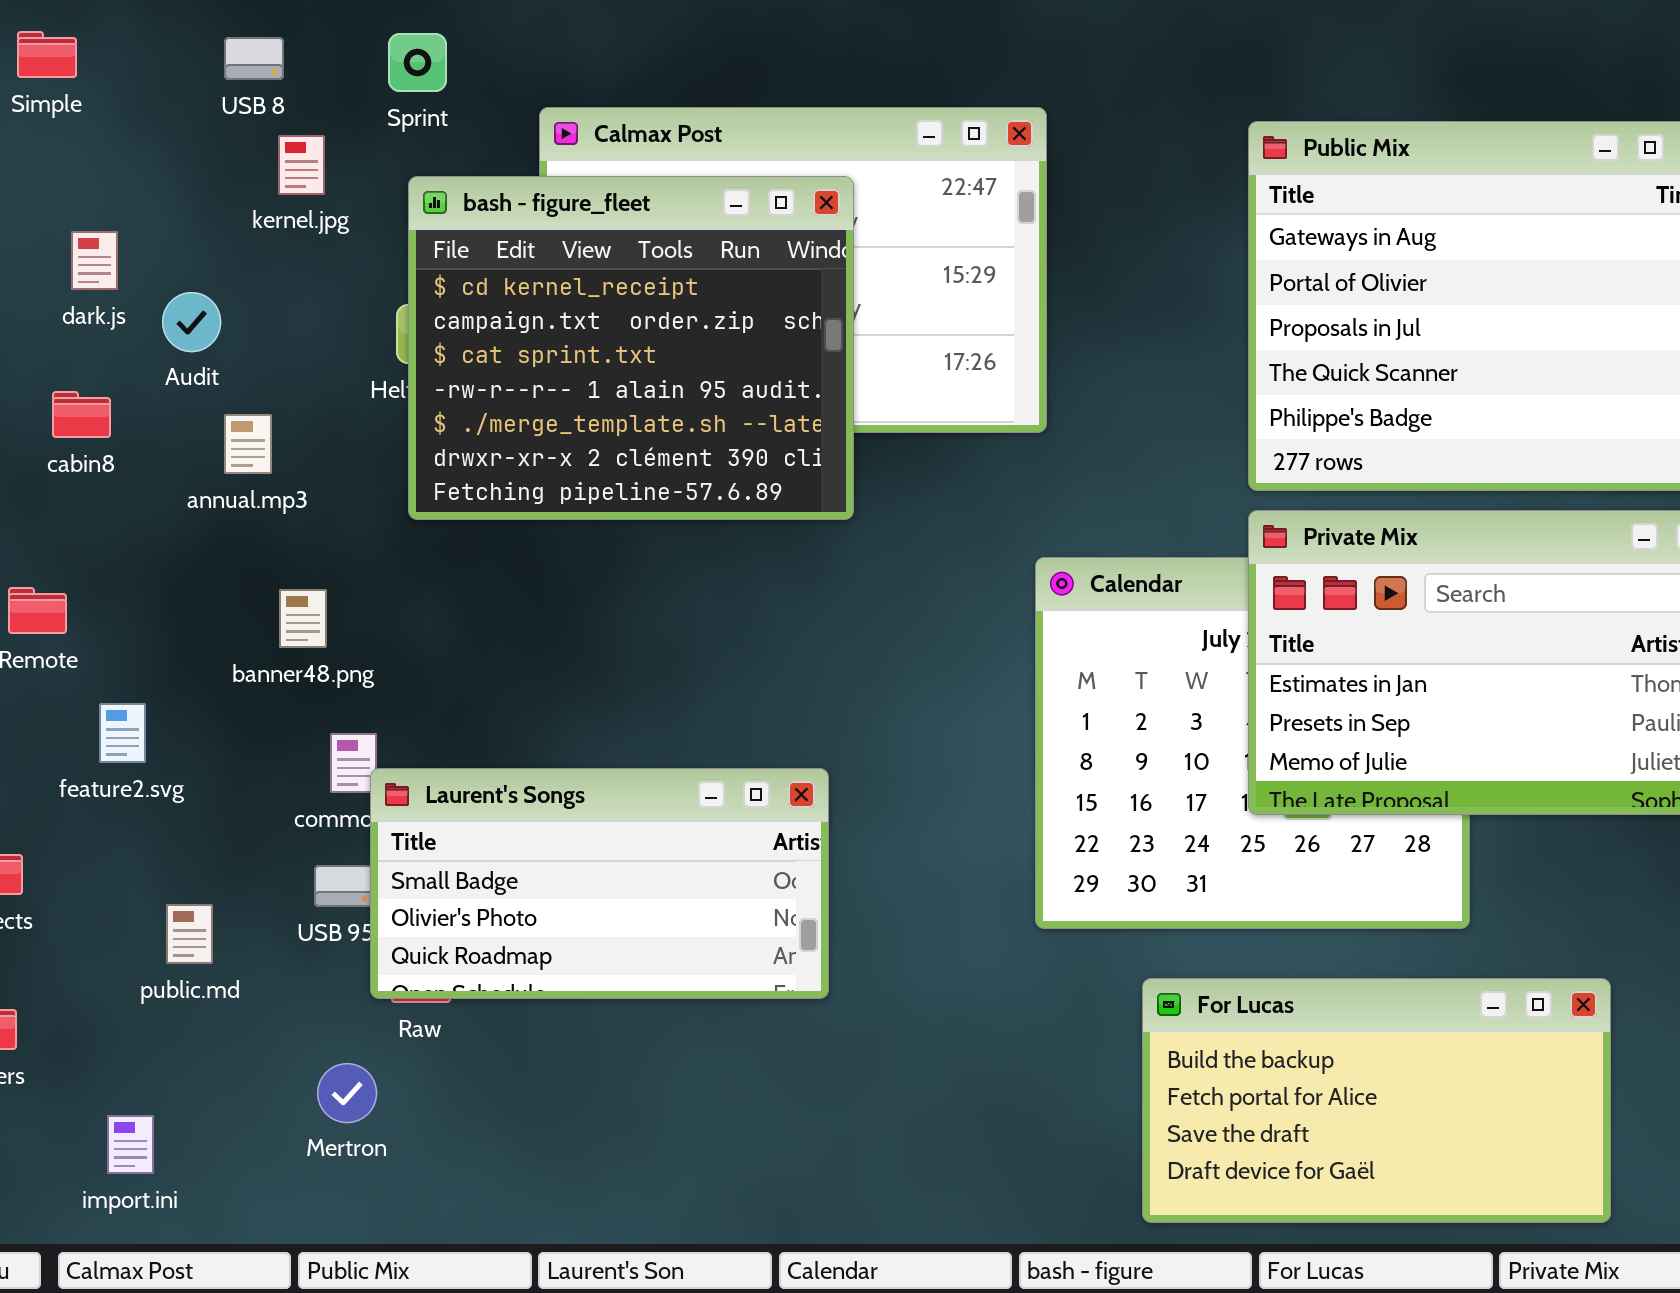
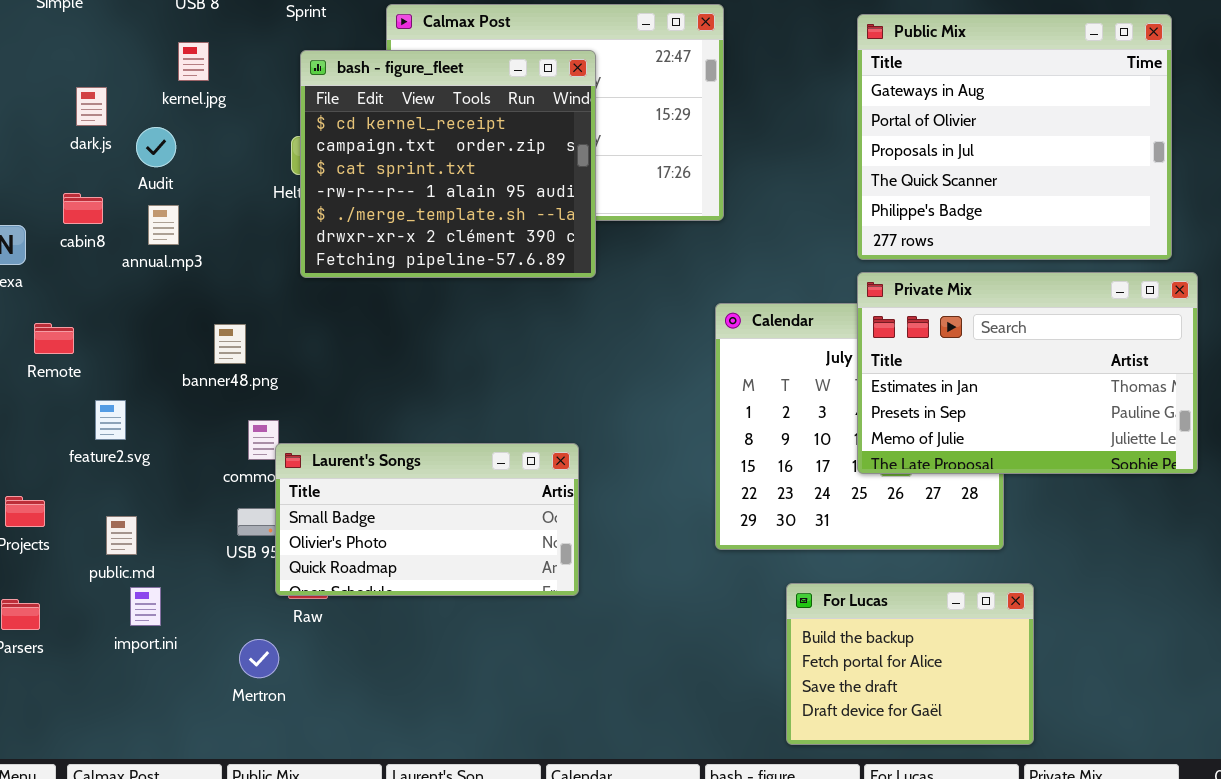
kernel.jpg: [278,135,325,195] -> [178,42,209,81], moved
annual.mp3: [224,414,272,474] -> [148,205,179,245], moved
public.md: [166,904,213,964] -> [106,516,137,555], moved
For Lucas: [1142,978,1611,1223] -> [786,583,1034,745], resized
import.ini: [107,1115,154,1174] -> [130,587,161,626], moved

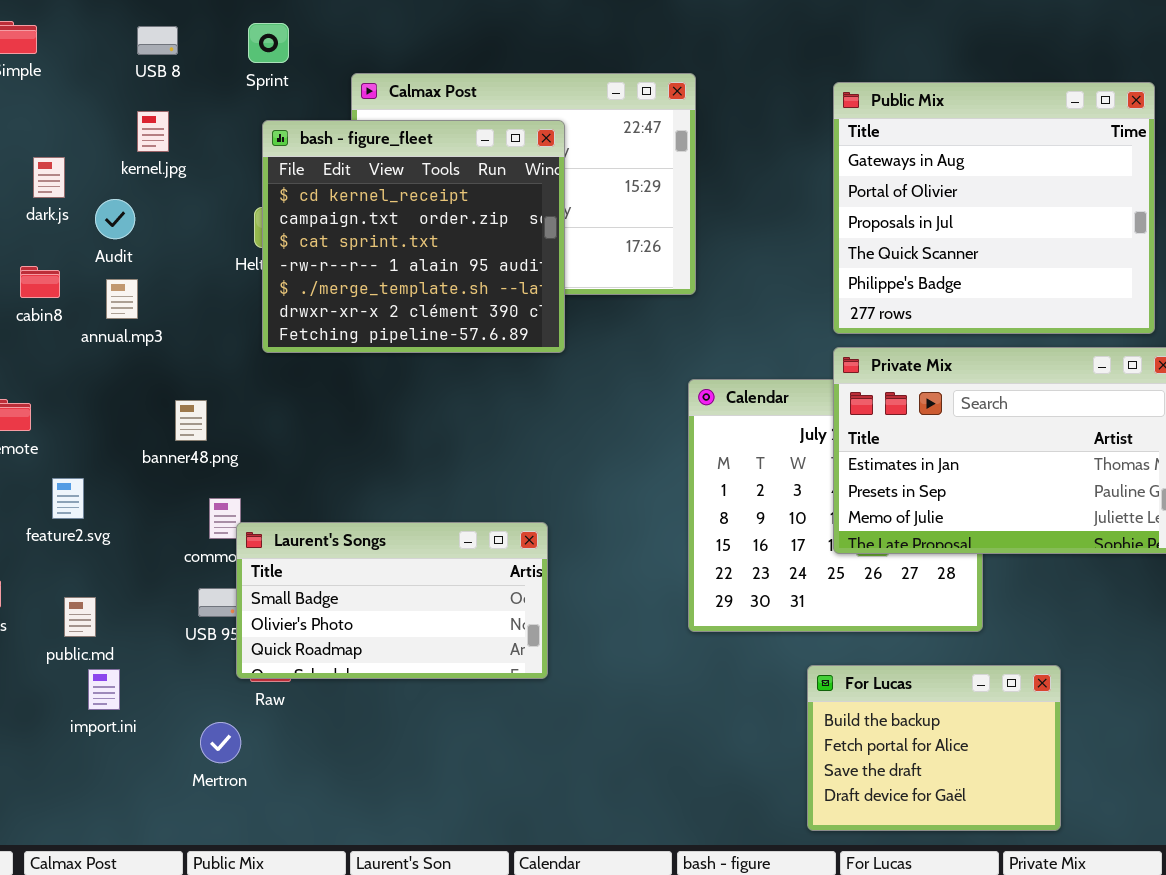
For Lucas: [786,583,1034,745] -> [807,665,1061,831], moved

